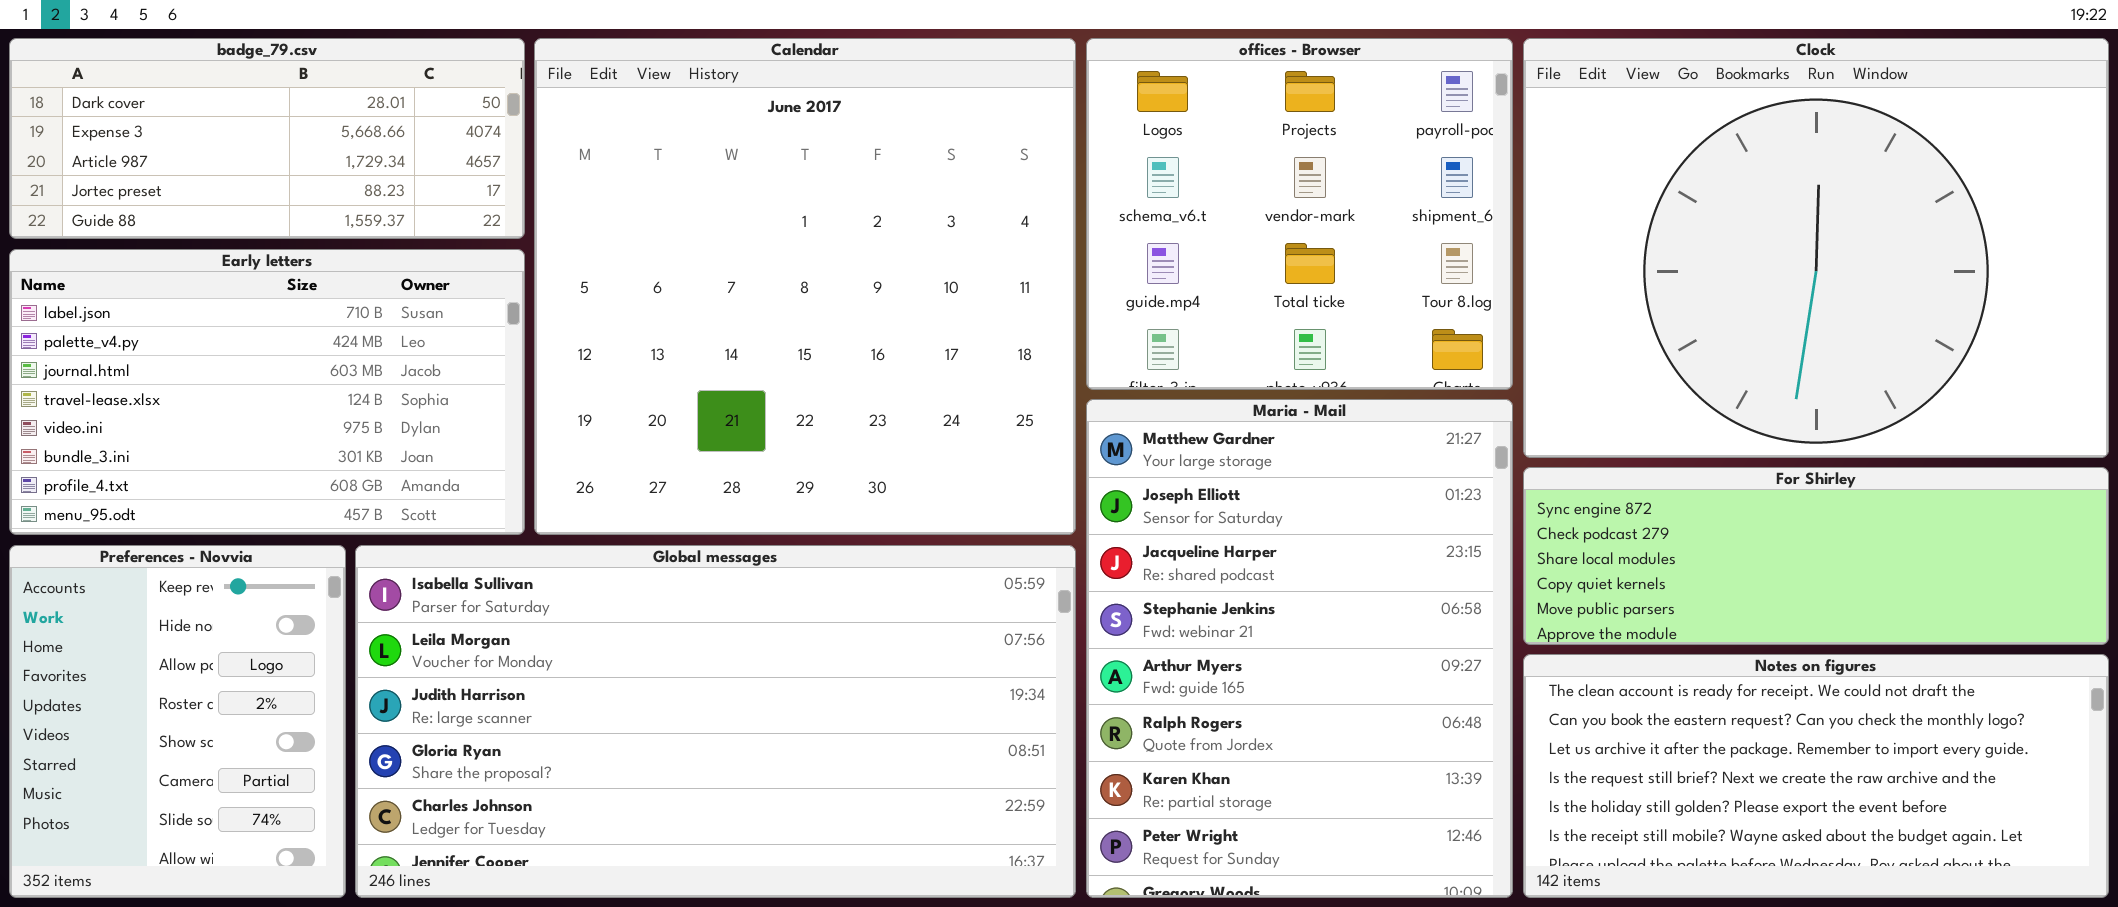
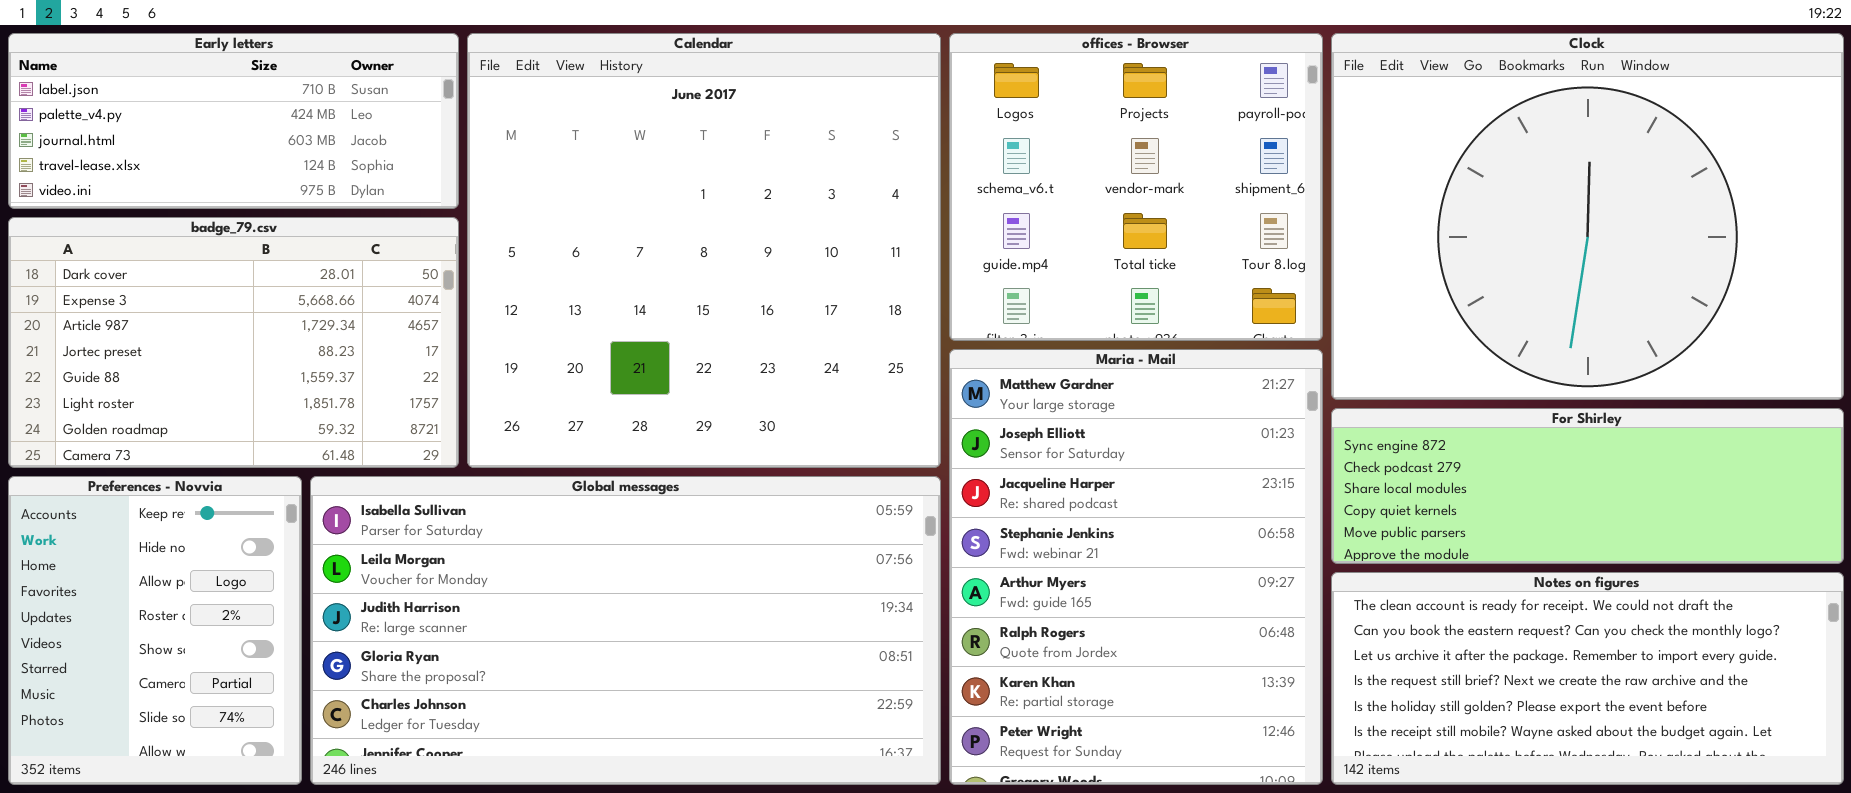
badge_79.csv: [9,38,525,239] -> [8,217,459,468], moved, resized
Early letters: [9,249,525,535] -> [8,33,459,209], moved, resized

